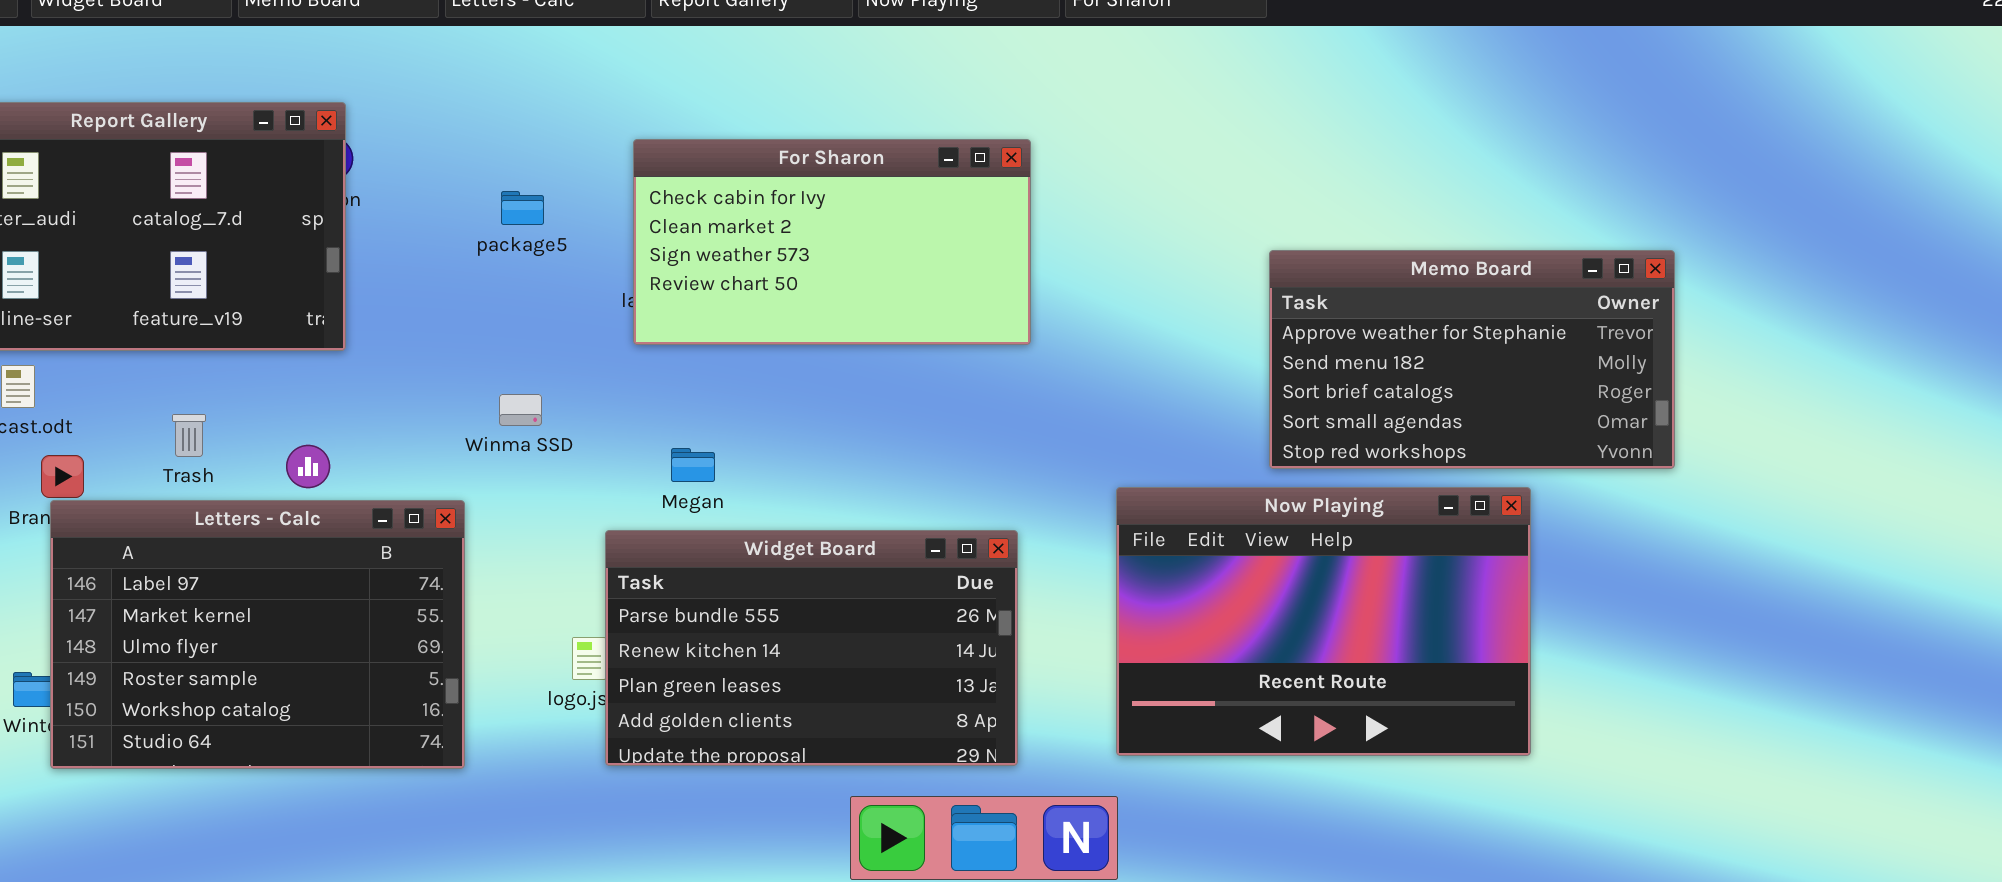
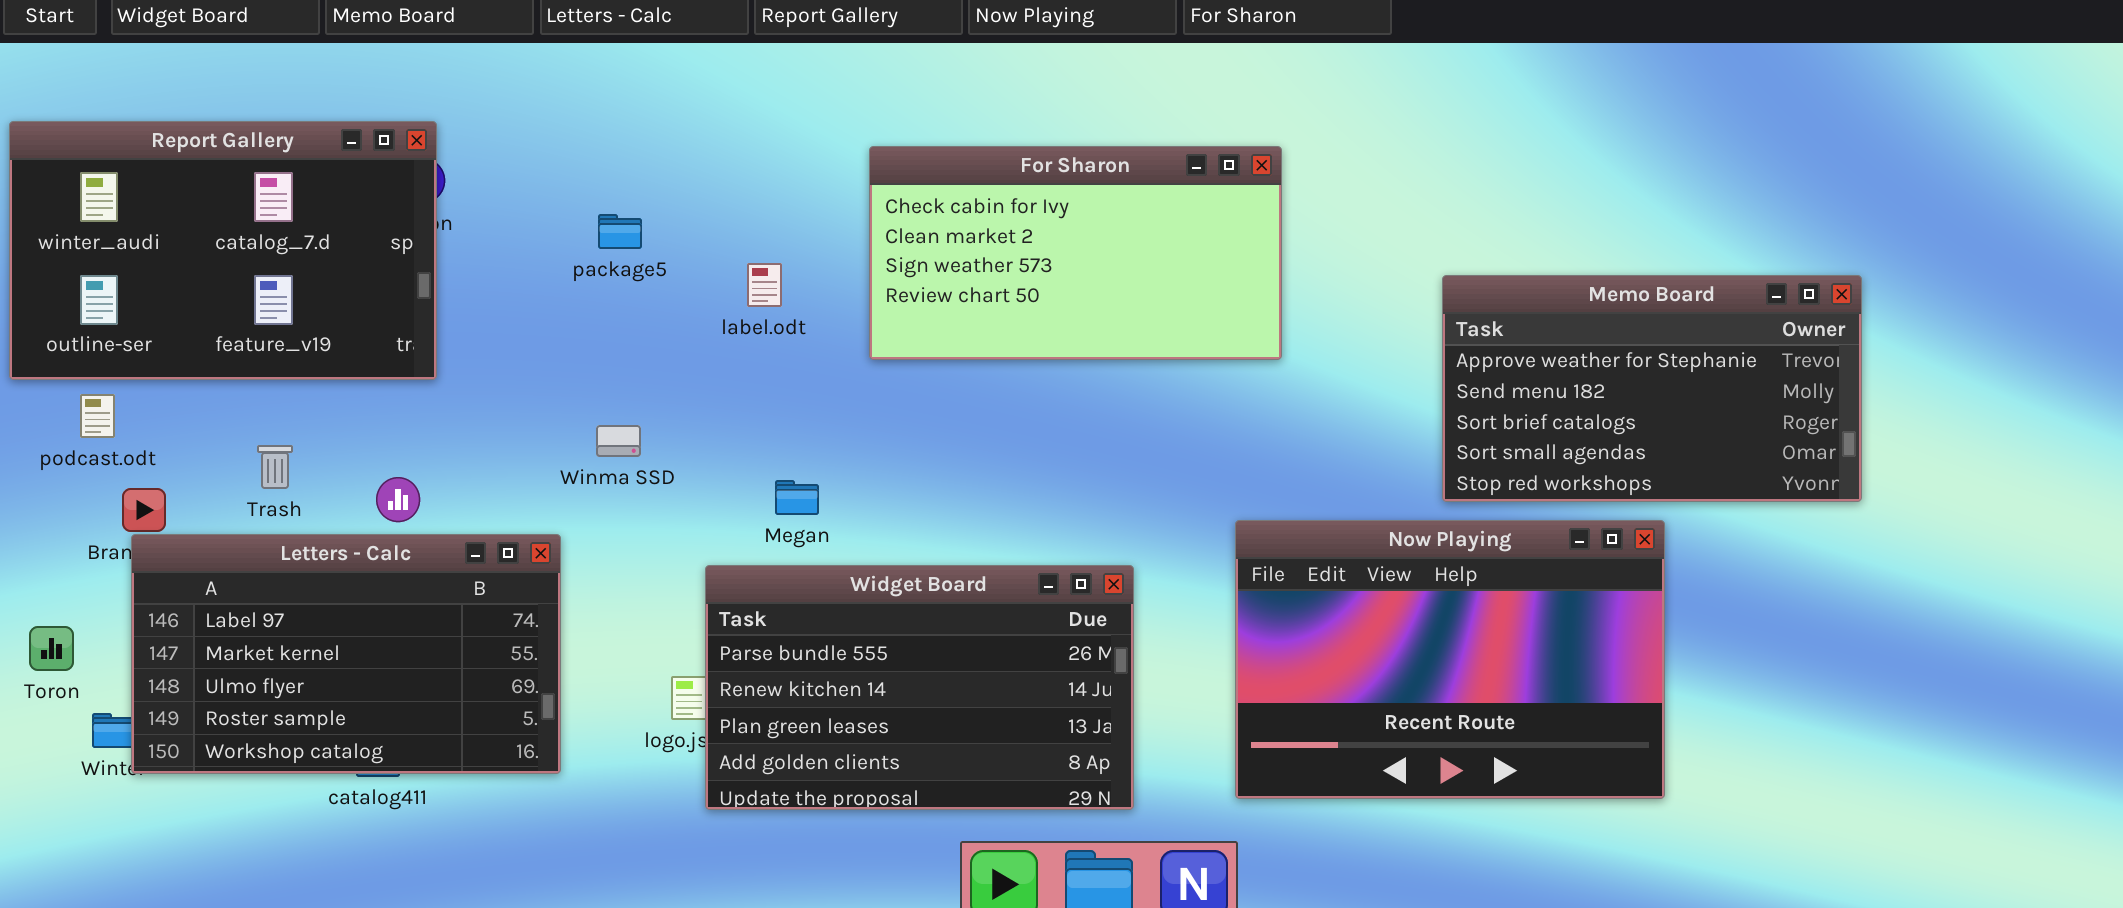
For Sharon: [633,139,1031,345] -> [869,146,1282,360], moved
Memo Board: [1269,250,1675,469] -> [1442,275,1862,502], moved
Letters - Calc: [50,500,465,769] -> [131,534,561,774], resized

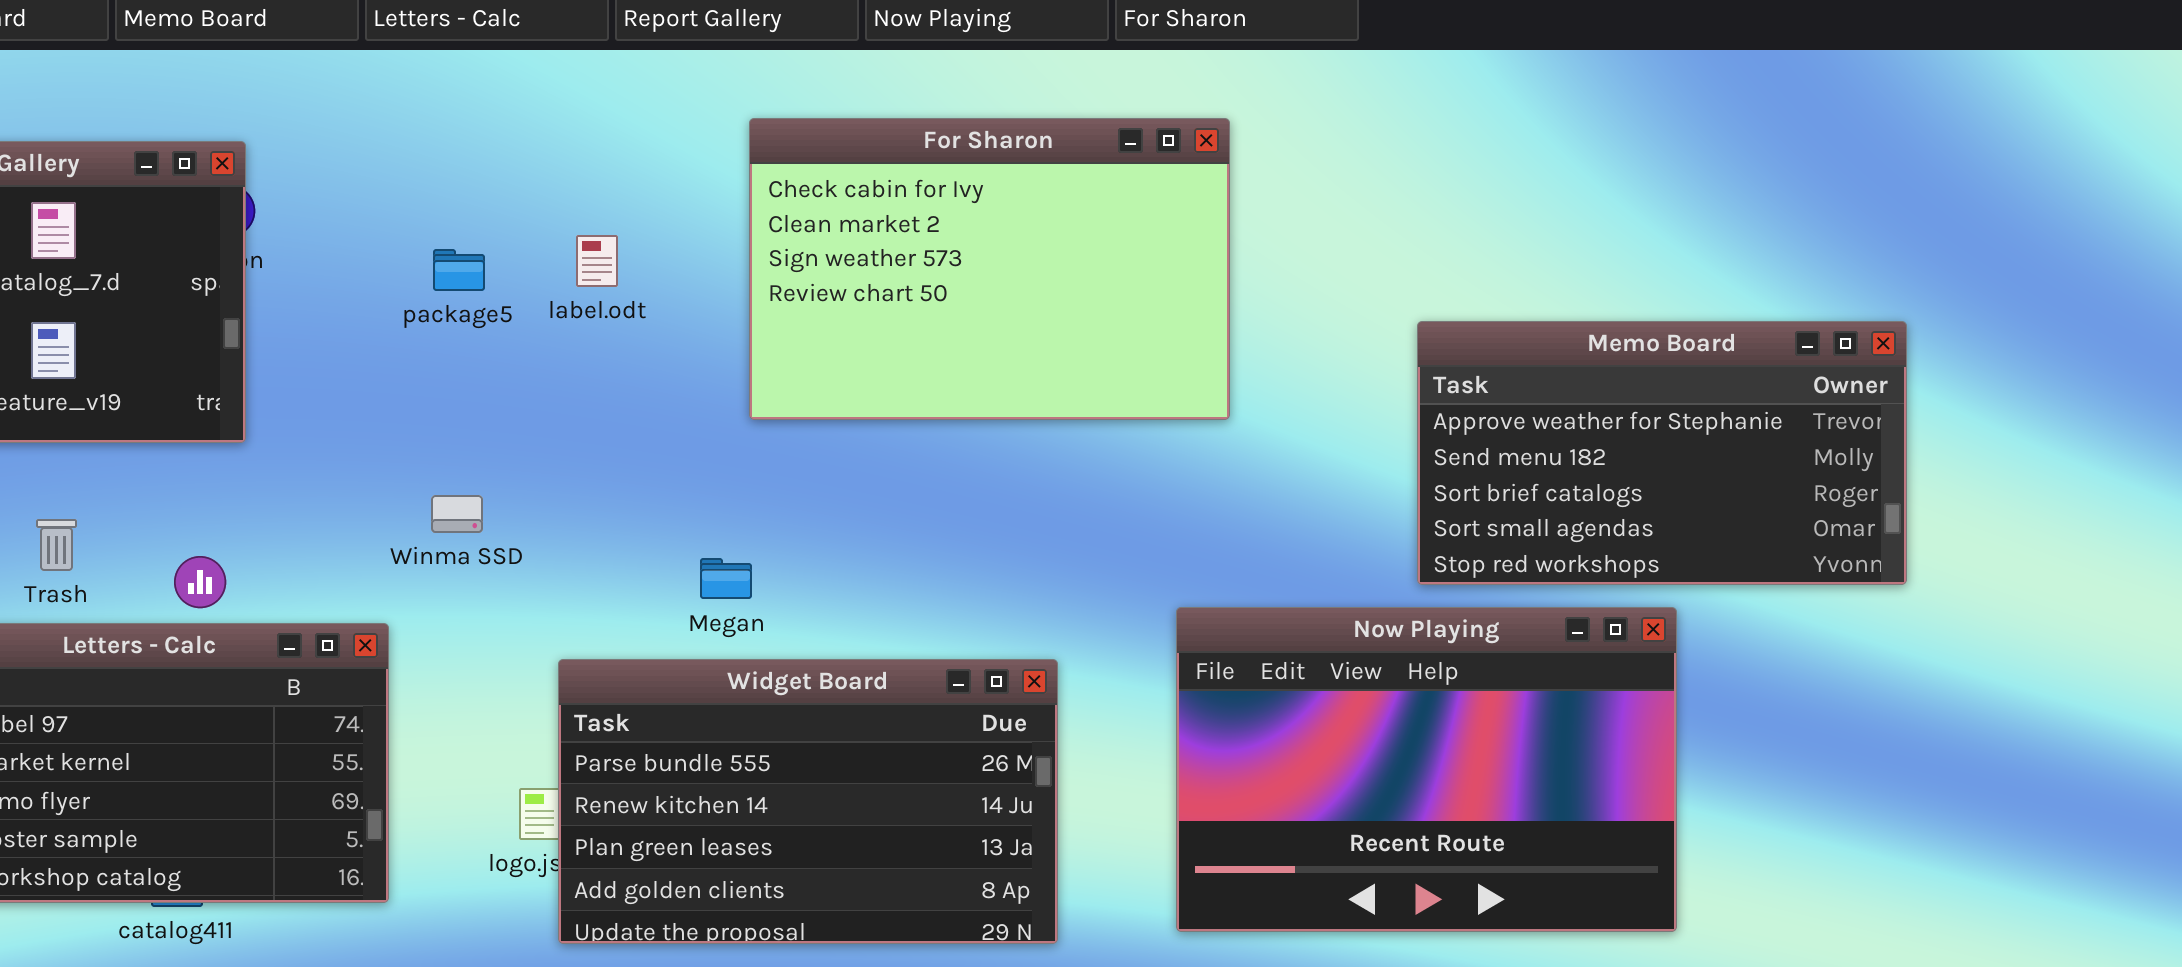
For Sharon: [869,146,1282,360] -> [749,118,1230,420], resized
label.odt: [747,263,782,307] -> [576,235,618,287], moved
Megan: [775,480,819,515] -> [700,558,752,599], moved

